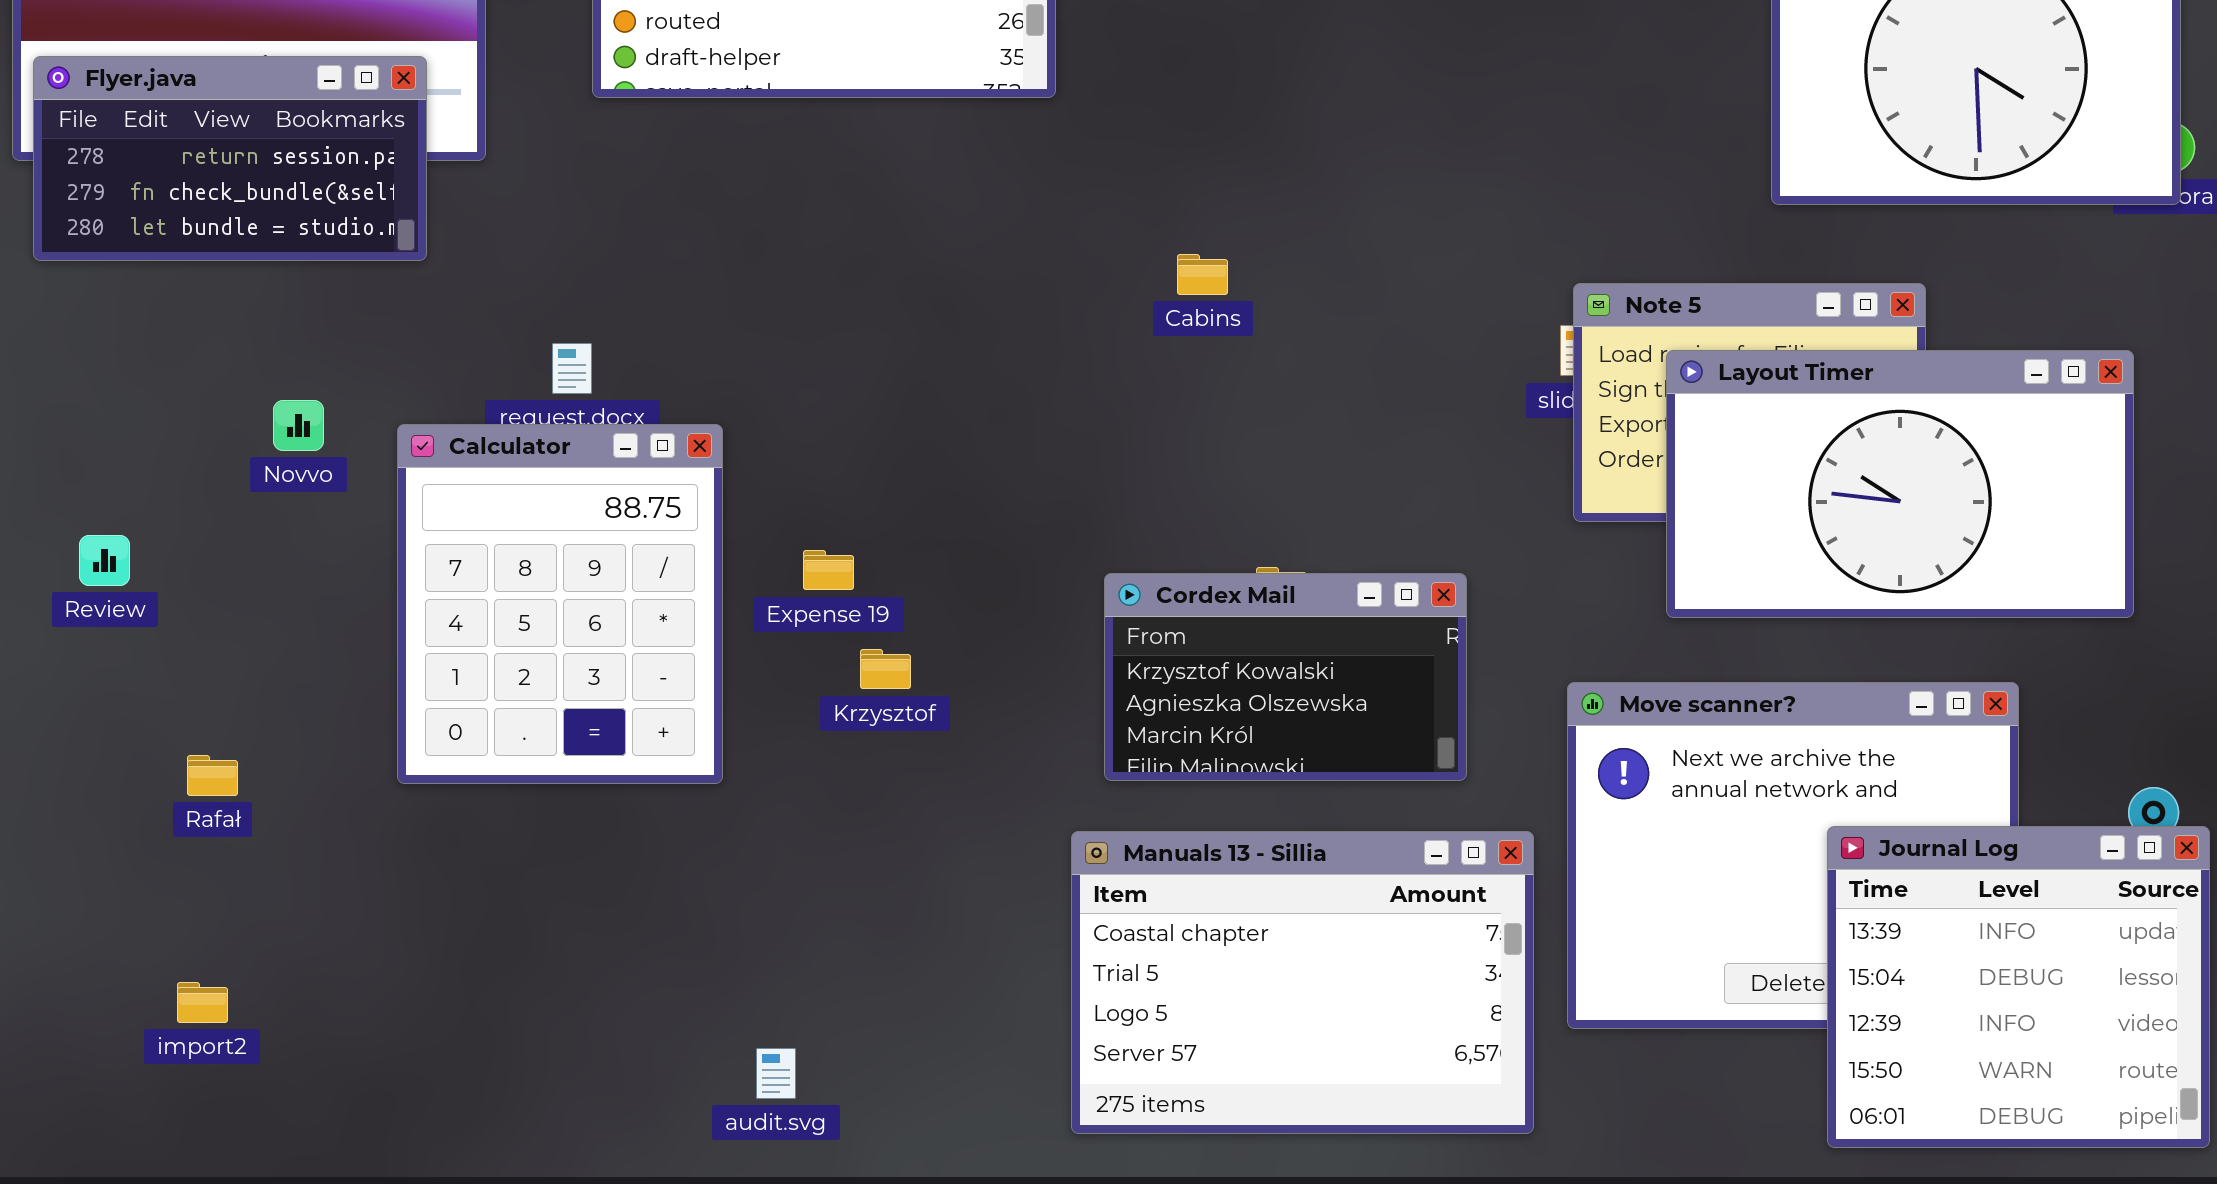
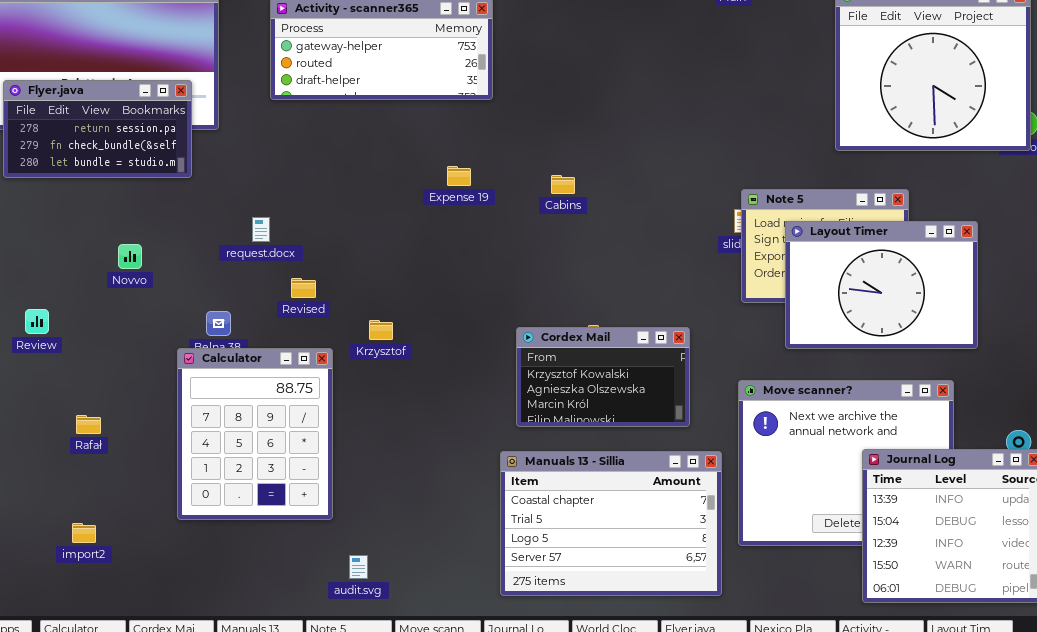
Layout Timer: [1666,350,2134,618] -> [785,221,978,349], resized
Calculator: [397,424,723,784] -> [177,348,333,520], moved
Expense 19: [803,550,854,590] -> [447,166,471,186], moved
Krzysztof: [860,649,911,689] -> [369,320,393,340], moved

